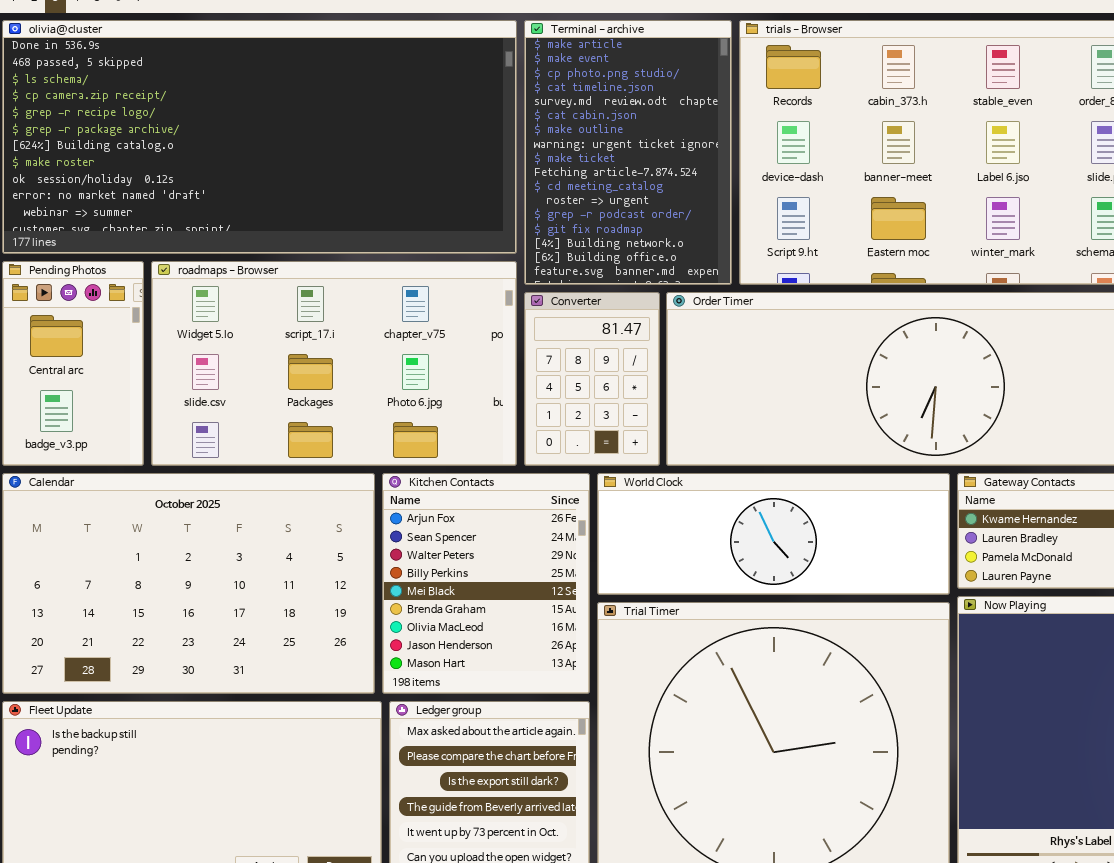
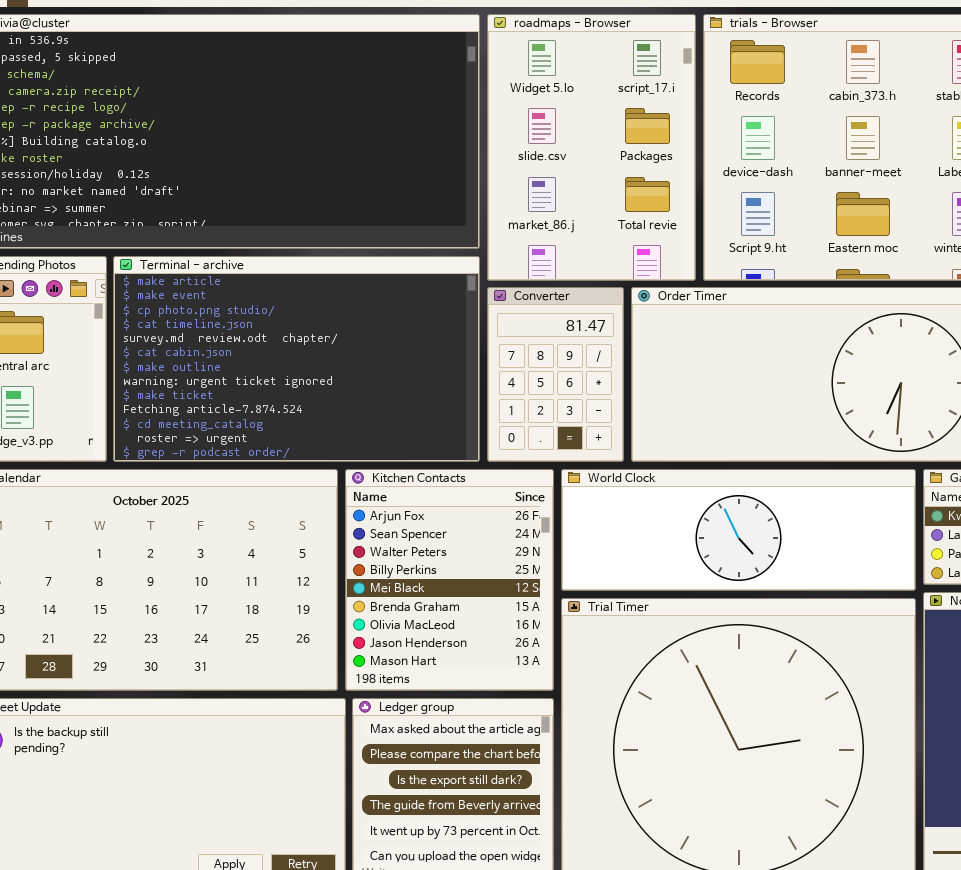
Terminal - archive: [524,20,732,285] -> [113,256,480,462], moved, resized
roadmaps - Browser: [151,261,517,466] -> [487,14,696,281], moved, resized

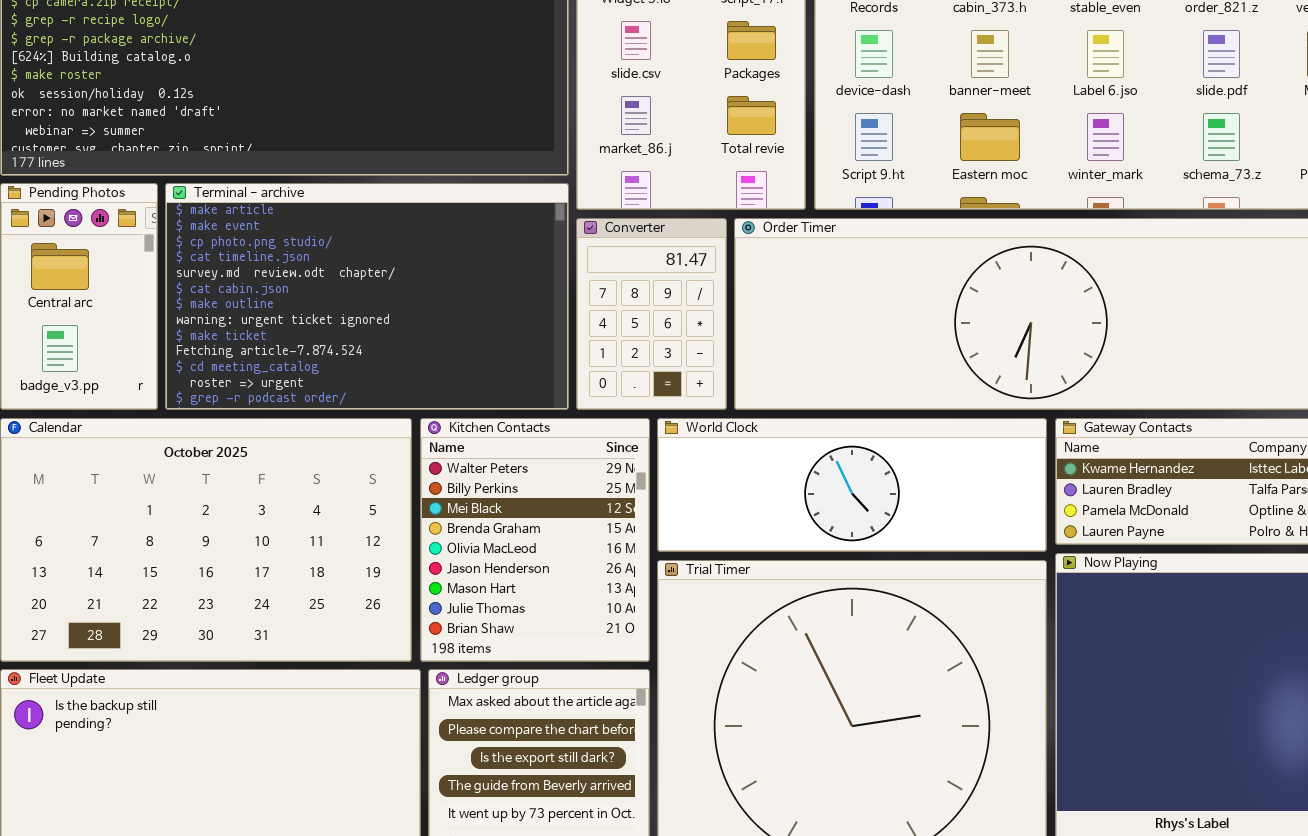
Kitchen Contacts: [345,469,554,691] -> [420,418,650,662], scrolled down 2 rows

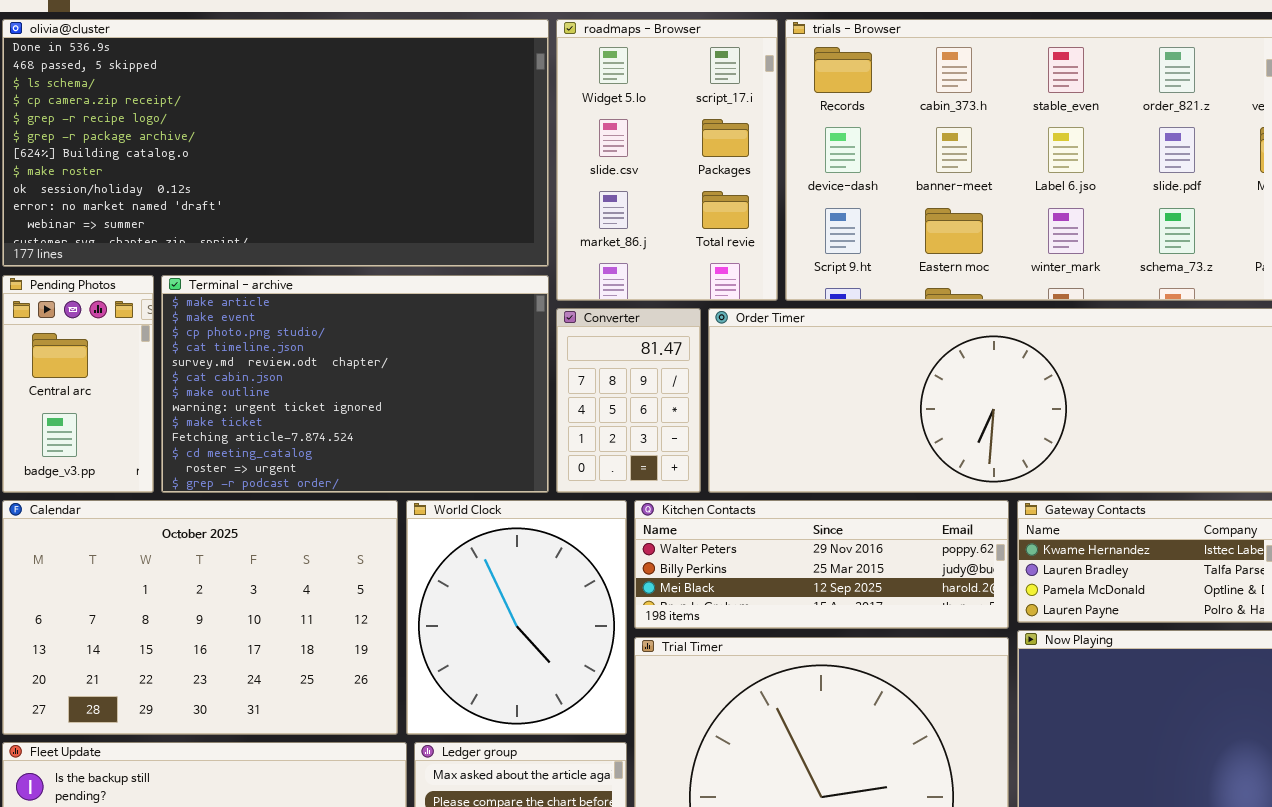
Kitchen Contacts: [420,418,650,662] -> [634,500,1009,629], moved, resized
World Clock: [657,418,1047,552] -> [406,500,627,735], moved, resized

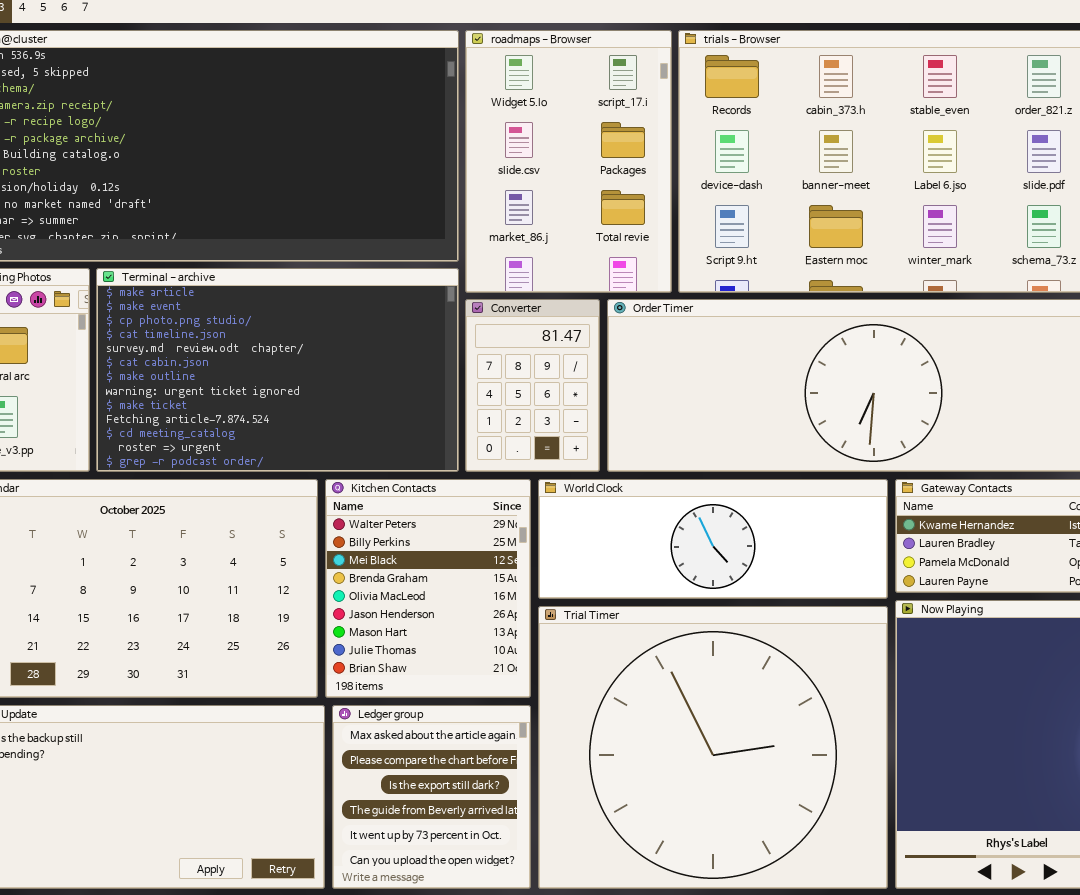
World Clock: [406,500,627,735] -> [538,479,888,599], moved, resized
Kitchen Contacts: [634,500,1009,629] -> [325,479,531,698], moved, resized

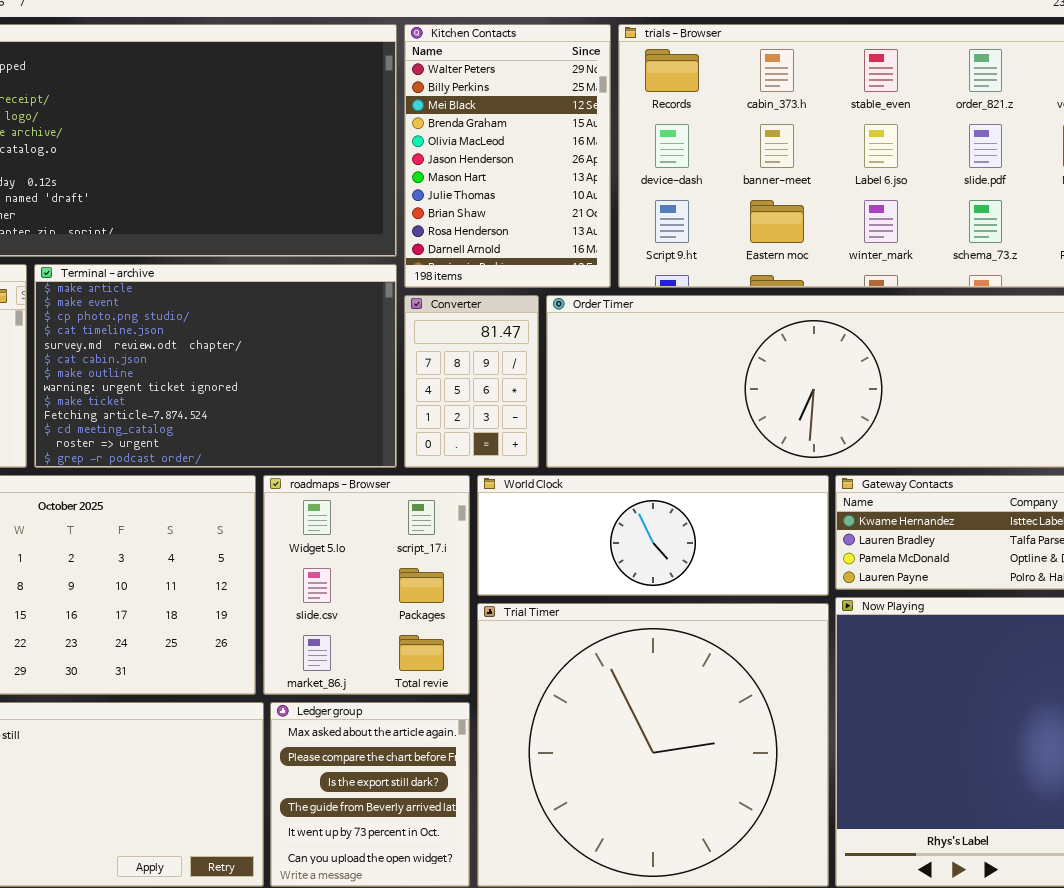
roadmaps - Browser: [465,30,672,293] -> [263,475,470,695], moved, resized
Kitchen Contacts: [325,479,531,698] -> [404,24,611,288], moved, resized

